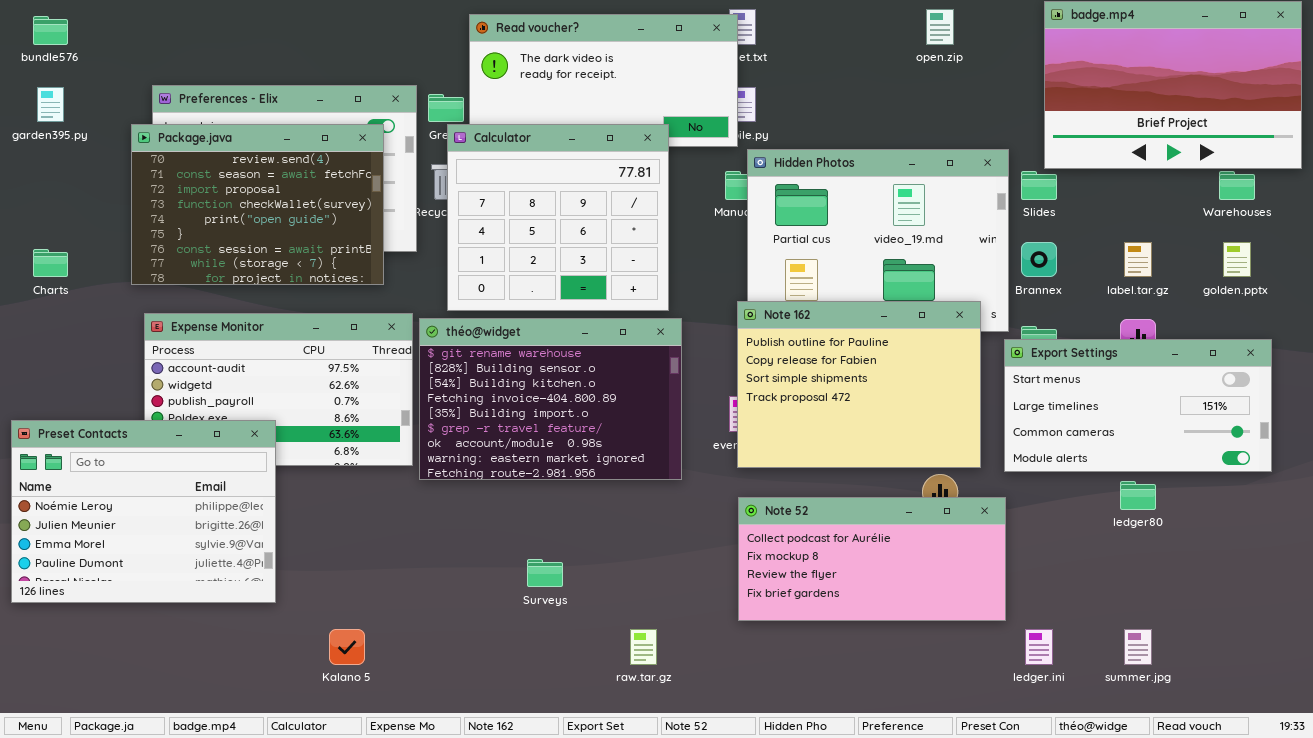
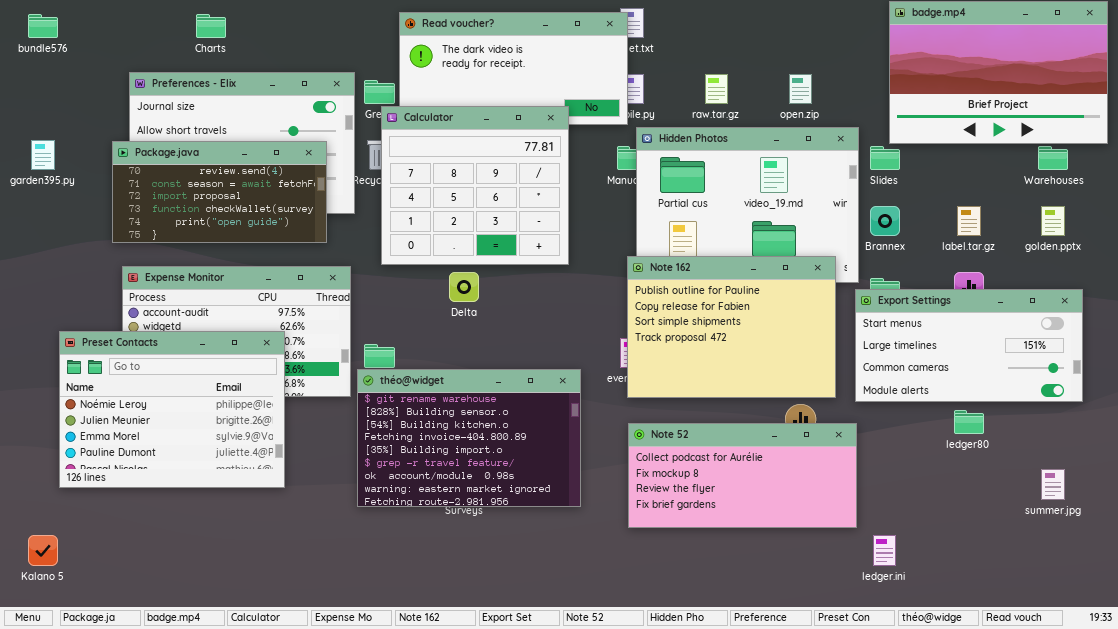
open.zip: [926,9,954,45] -> [789,74,812,104], moved
garden395.py: [37,87,64,122] -> [31,140,55,170], moved
Package.java: [131,124,384,285] -> [112,141,327,243], resized
Charts: [33,249,68,277] -> [196,14,226,38], moved
théo@widget: [419,318,682,480] -> [357,369,581,507], moved
Preset Contacts: [11,420,276,603] -> [59,331,285,488], moved
Kalano 5: [329,629,365,665] -> [28,535,58,566], moved
raw.tar.gz: [630,629,657,665] -> [705,74,728,104], moved
summer.jpg: [1124,629,1152,665] -> [1041,469,1065,500], moved

